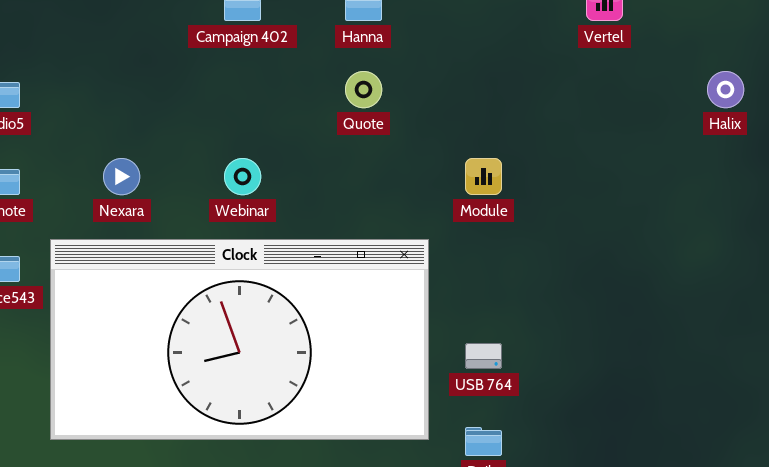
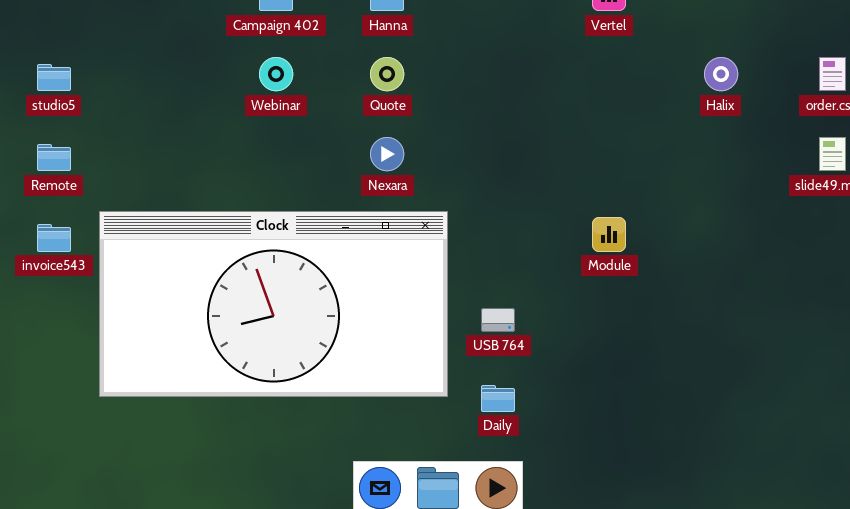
Nexara: [103,158,140,195] -> [370,137,404,171], moved
Webinar: [224,158,261,195] -> [259,57,293,91], moved
Module: [465,158,502,195] -> [592,217,626,252], moved

